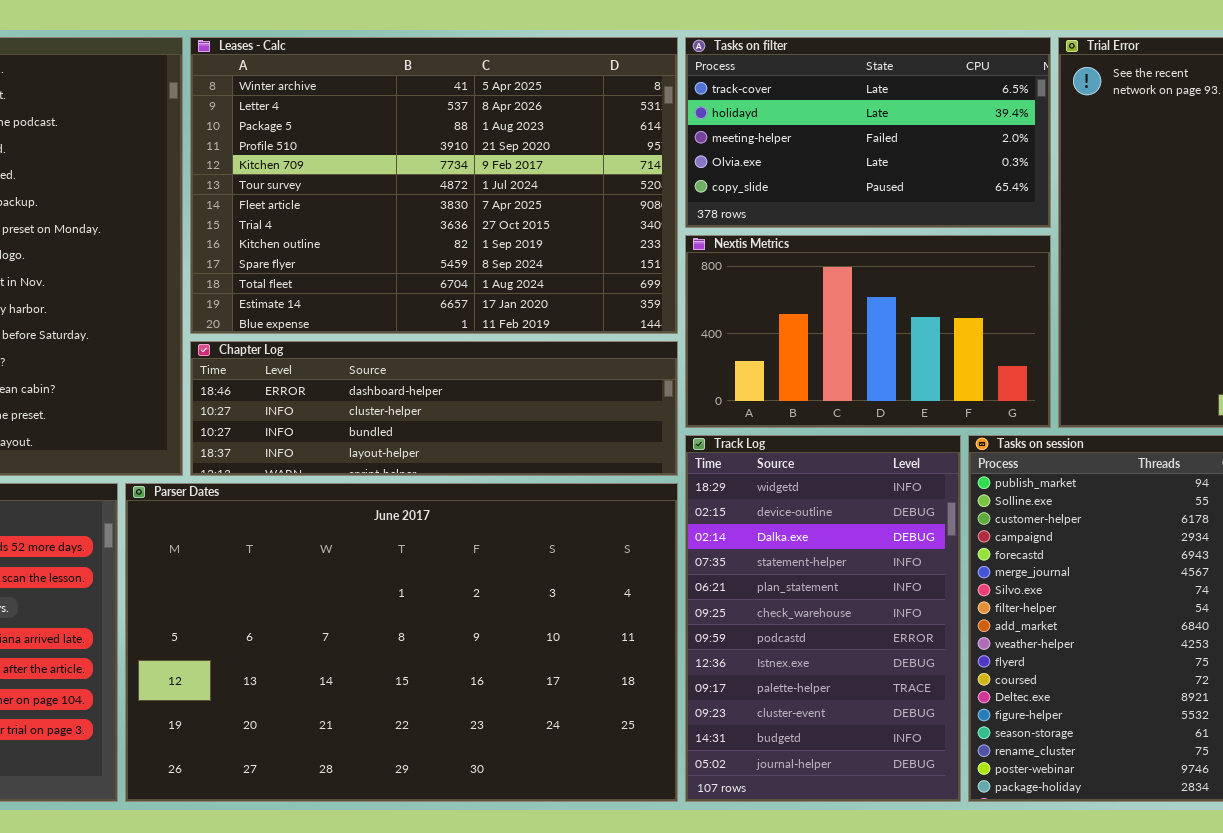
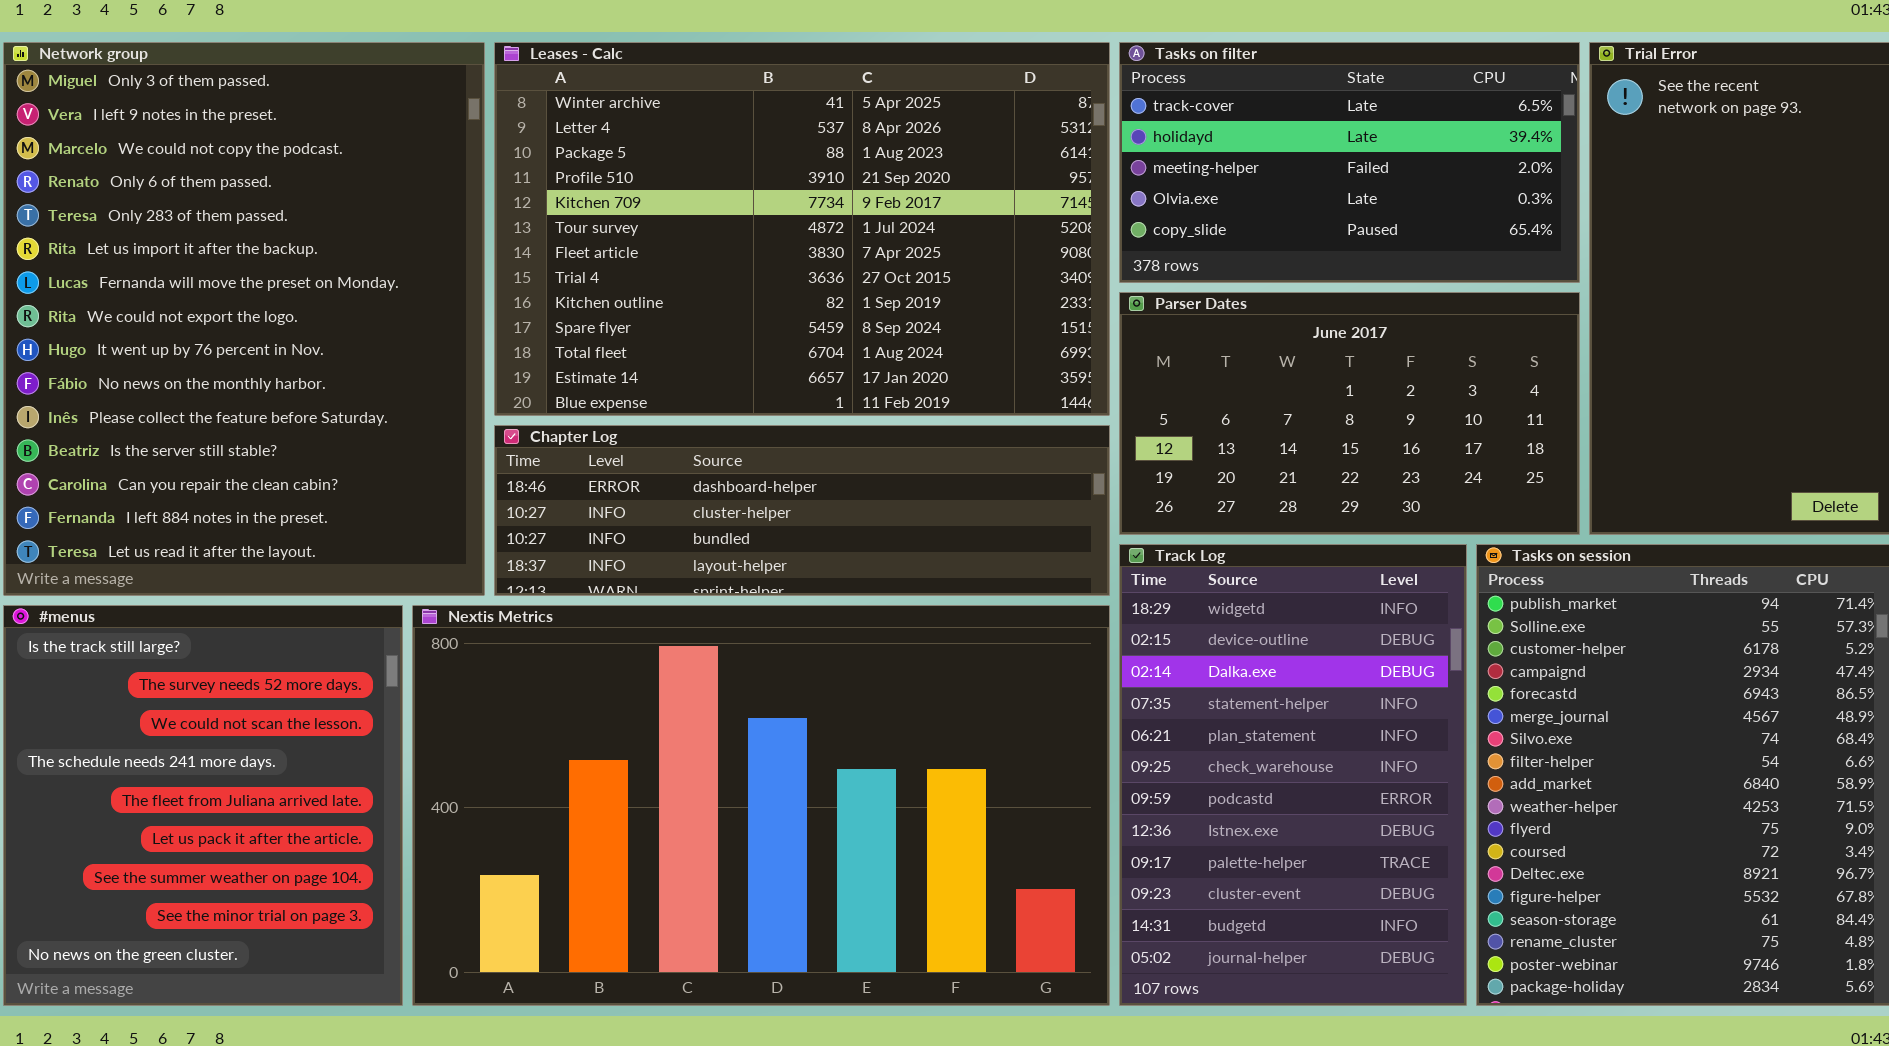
Nextis Metrics: [685,235,1051,428] -> [412,605,1110,1006], moved, resized
Parser Dates: [125,483,678,802] -> [1119,292,1580,535], moved, resized

